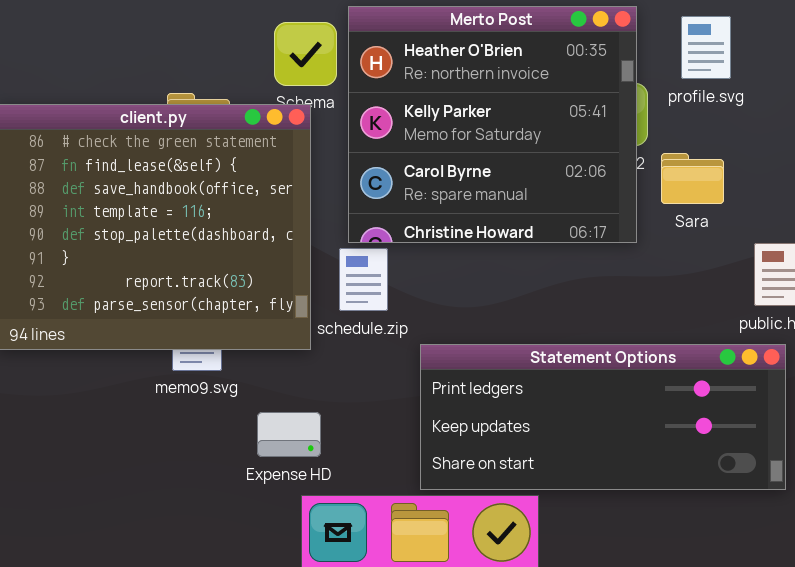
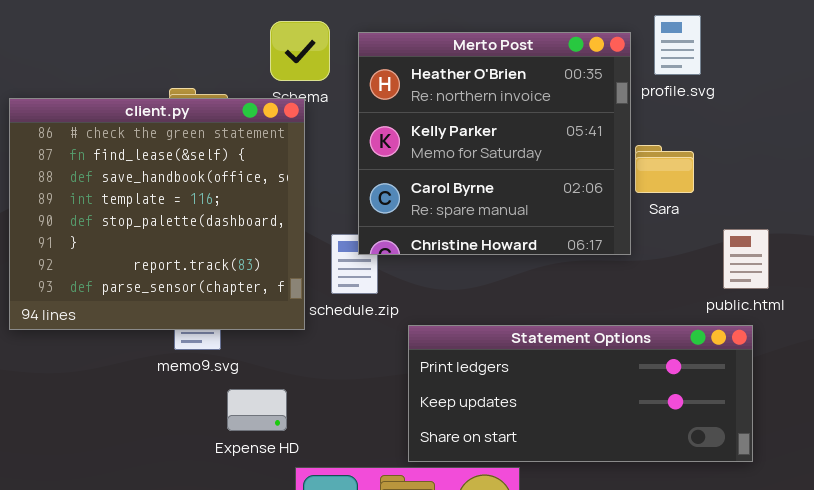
Merto Post: [348,6,637,243] -> [358,32,631,255], moved
Expense HD: [257,412,321,457] -> [227,389,287,431], moved

